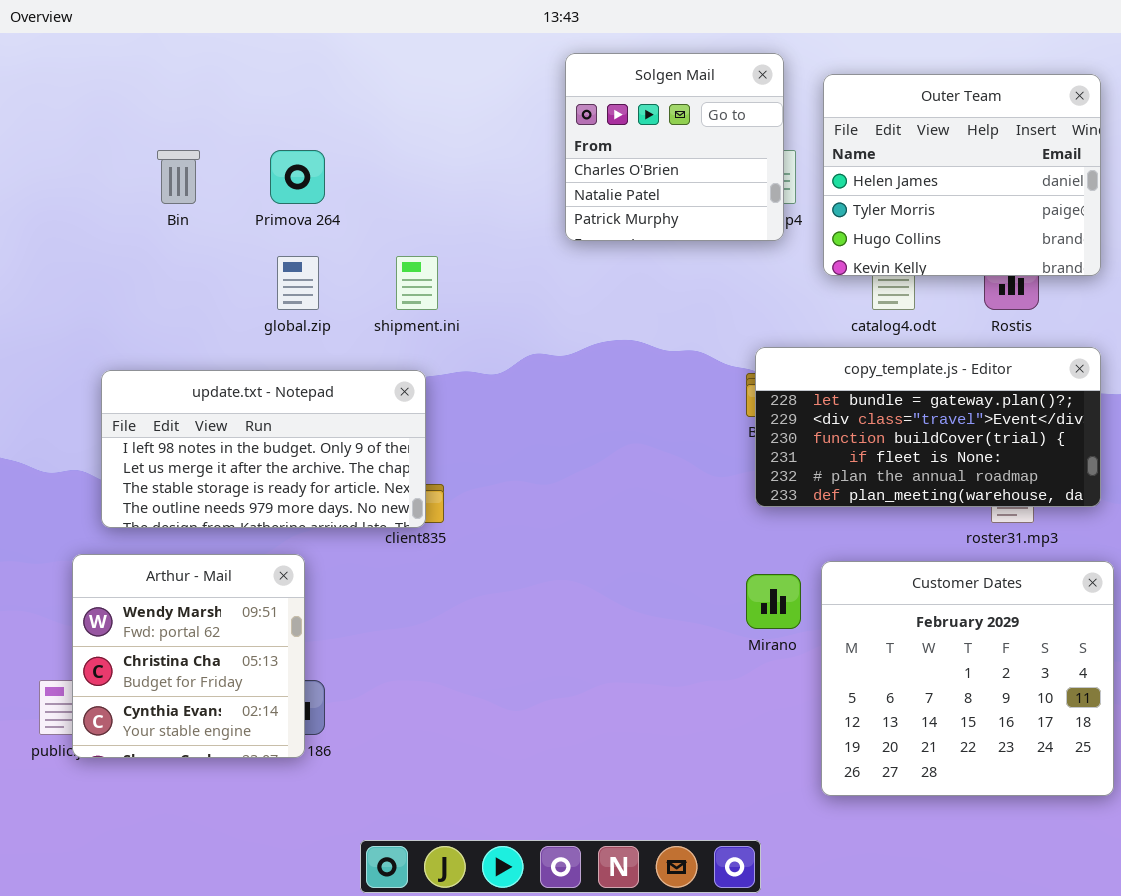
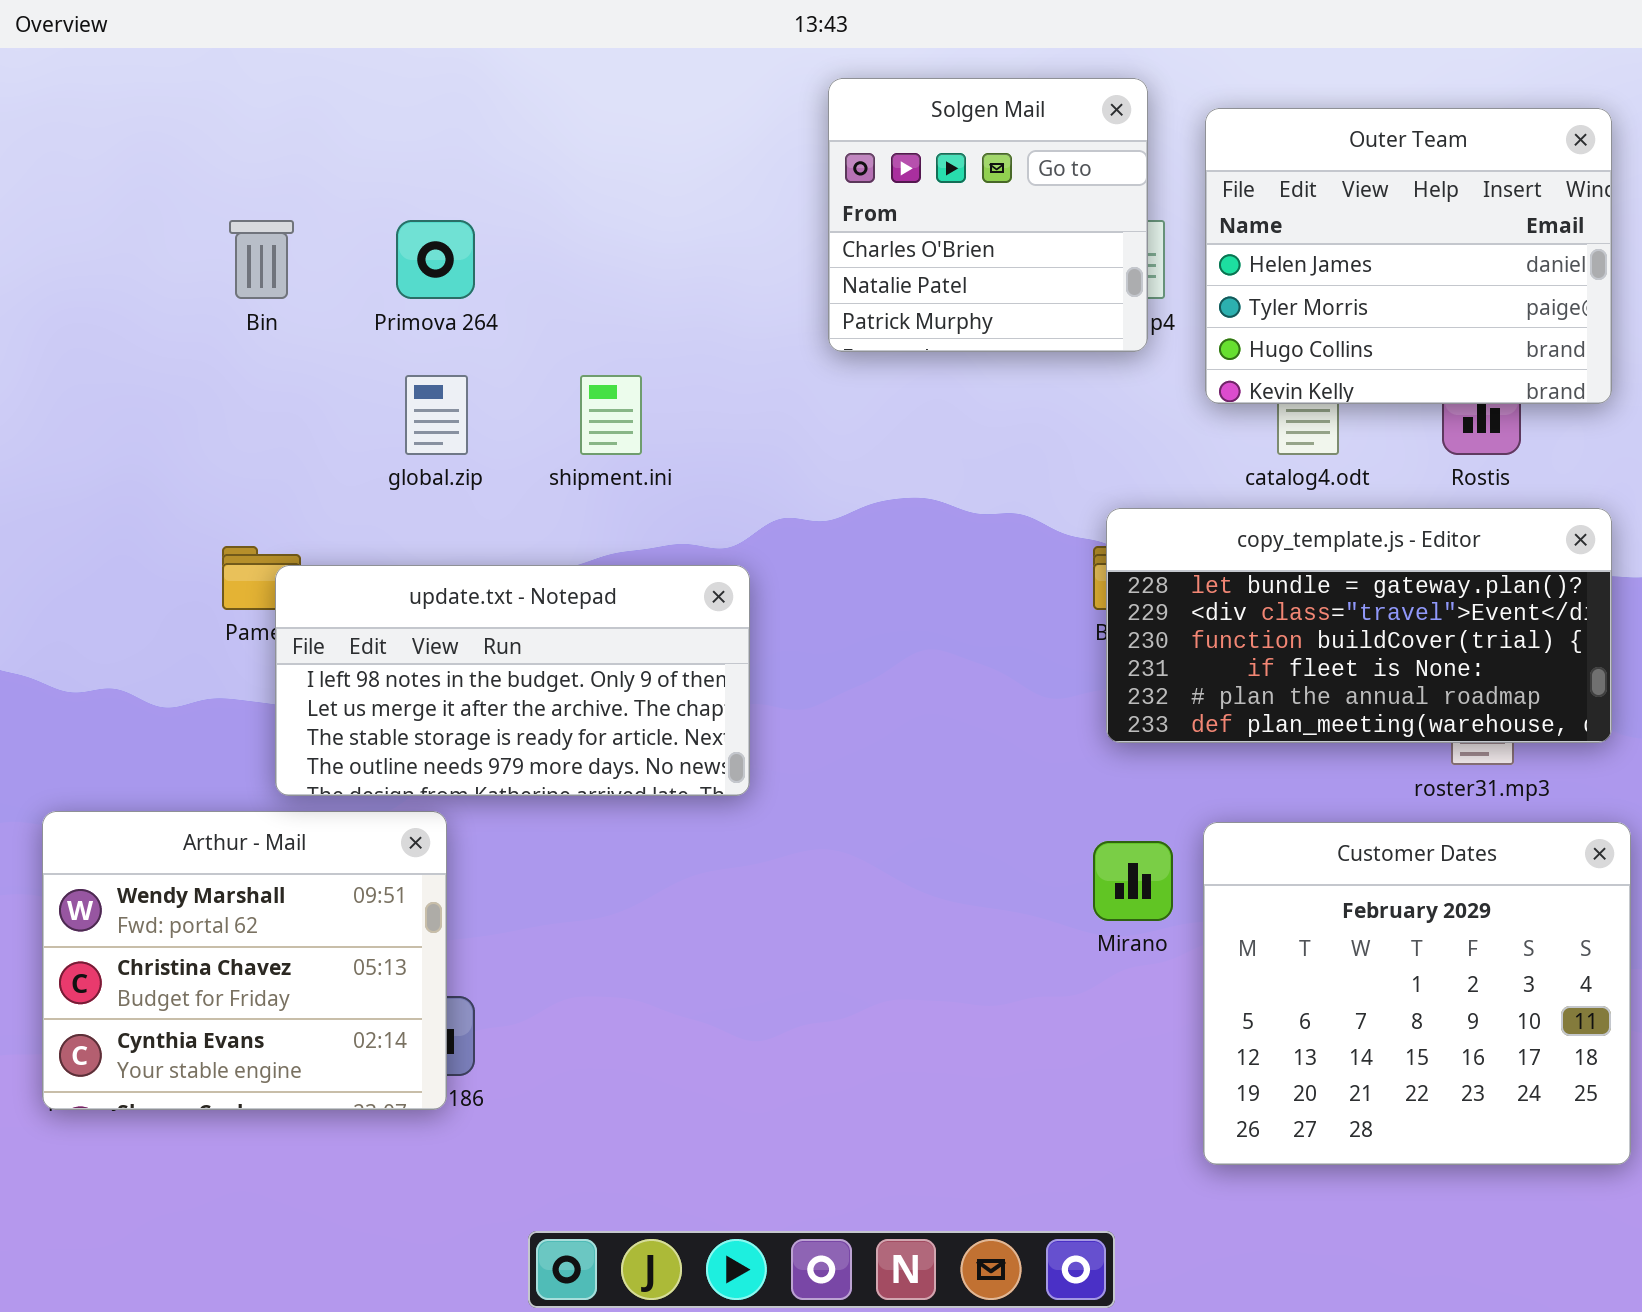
update.txt - Notepad: [101,370,426,528] -> [275,565,750,796], moved
Arthur - Mail: [72,554,305,758] -> [42,811,447,1110], resized

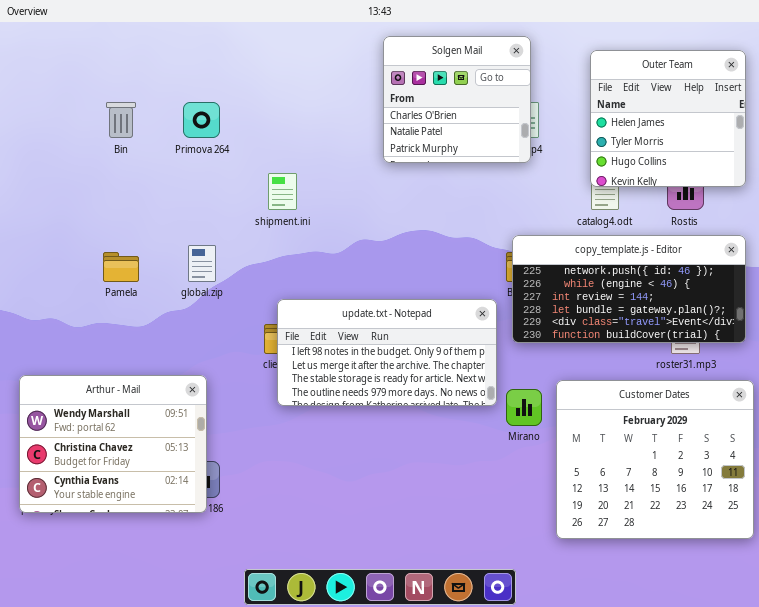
Outer Team: [1205,108,1612,404] -> [590,50,746,187], resized
global.zip: [405,375,468,455] -> [188,245,216,282], moved
copy_template.js - Editor: [1106,508,1612,743] -> [512,235,746,343], scrolled up 3 rows
update.txt - Notepad: [275,565,750,796] -> [277,299,497,406], moved

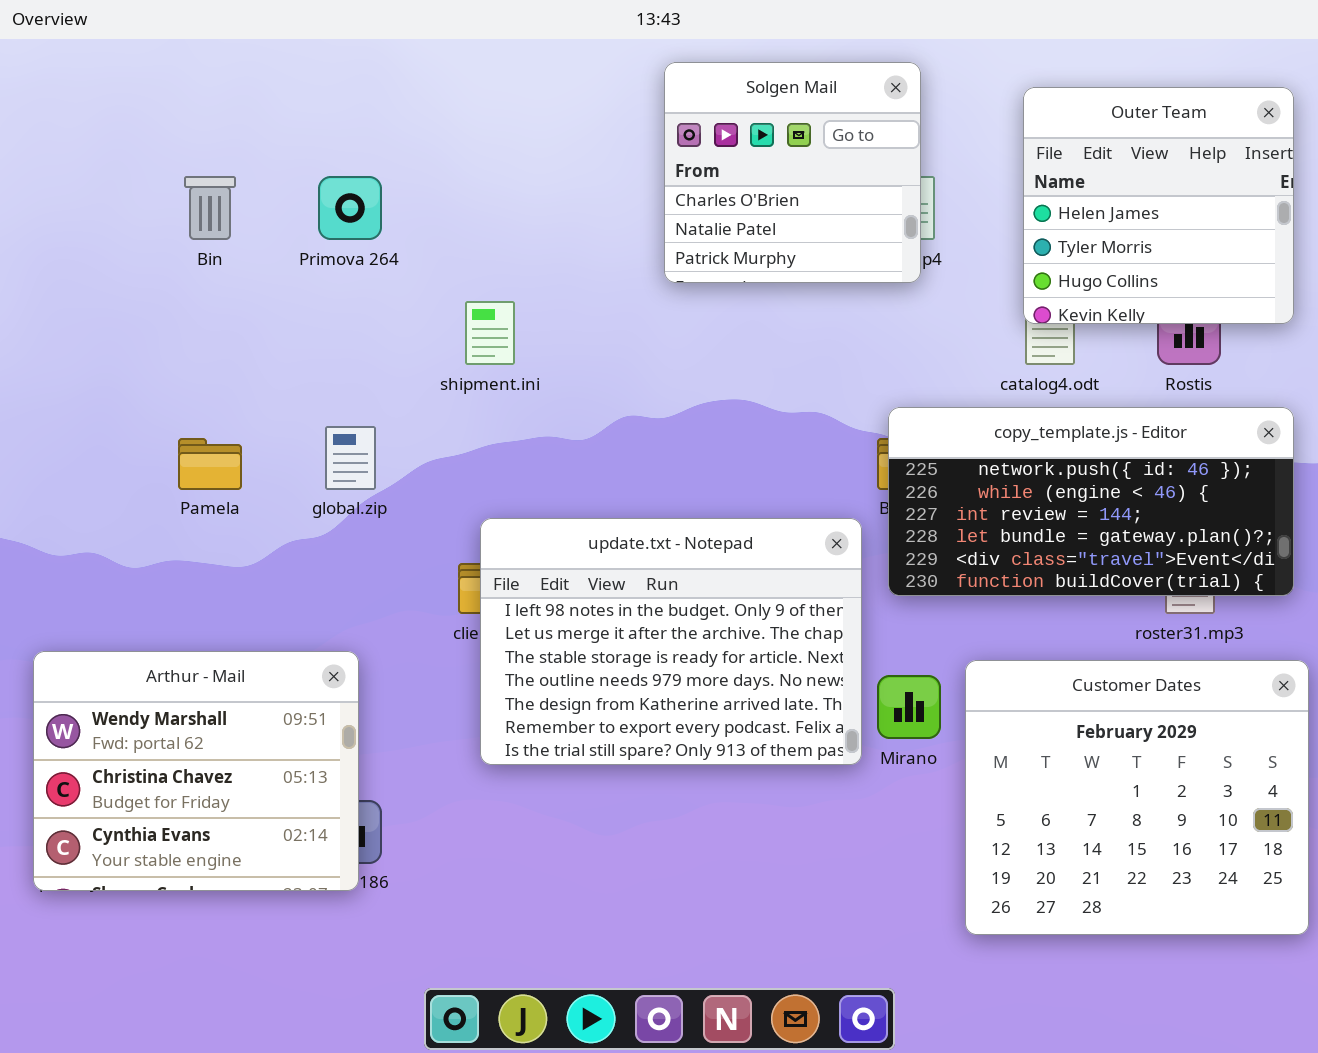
update.txt - Notepad: [277,299,497,406] -> [480,518,862,765], resized

